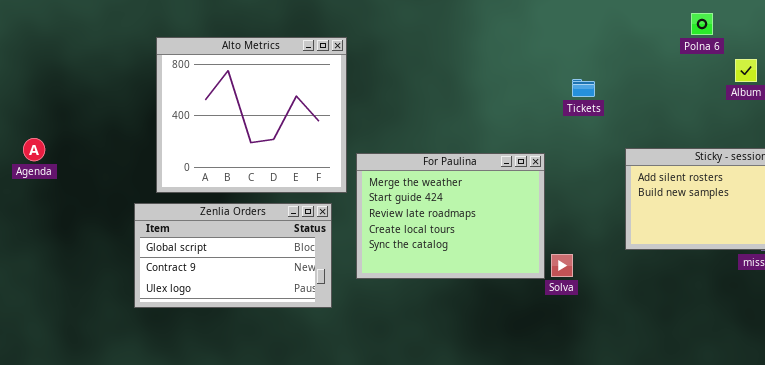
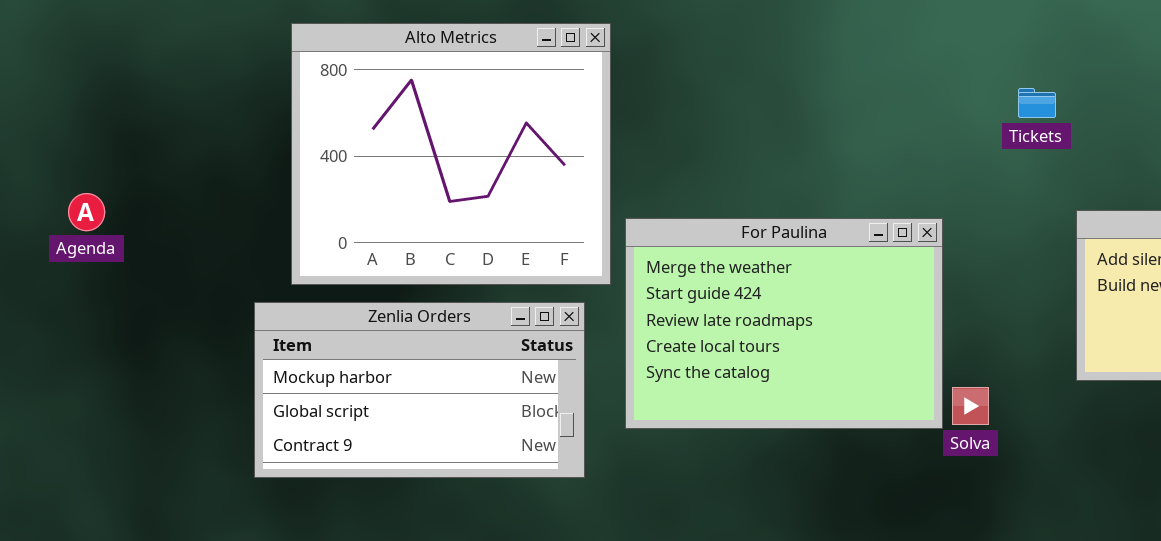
Tickets: [572,79,595,97] -> [1018,88,1056,118], moved
Zenlia Orders: [134,203,332,308] -> [254,302,585,478], scrolled up 1 row

